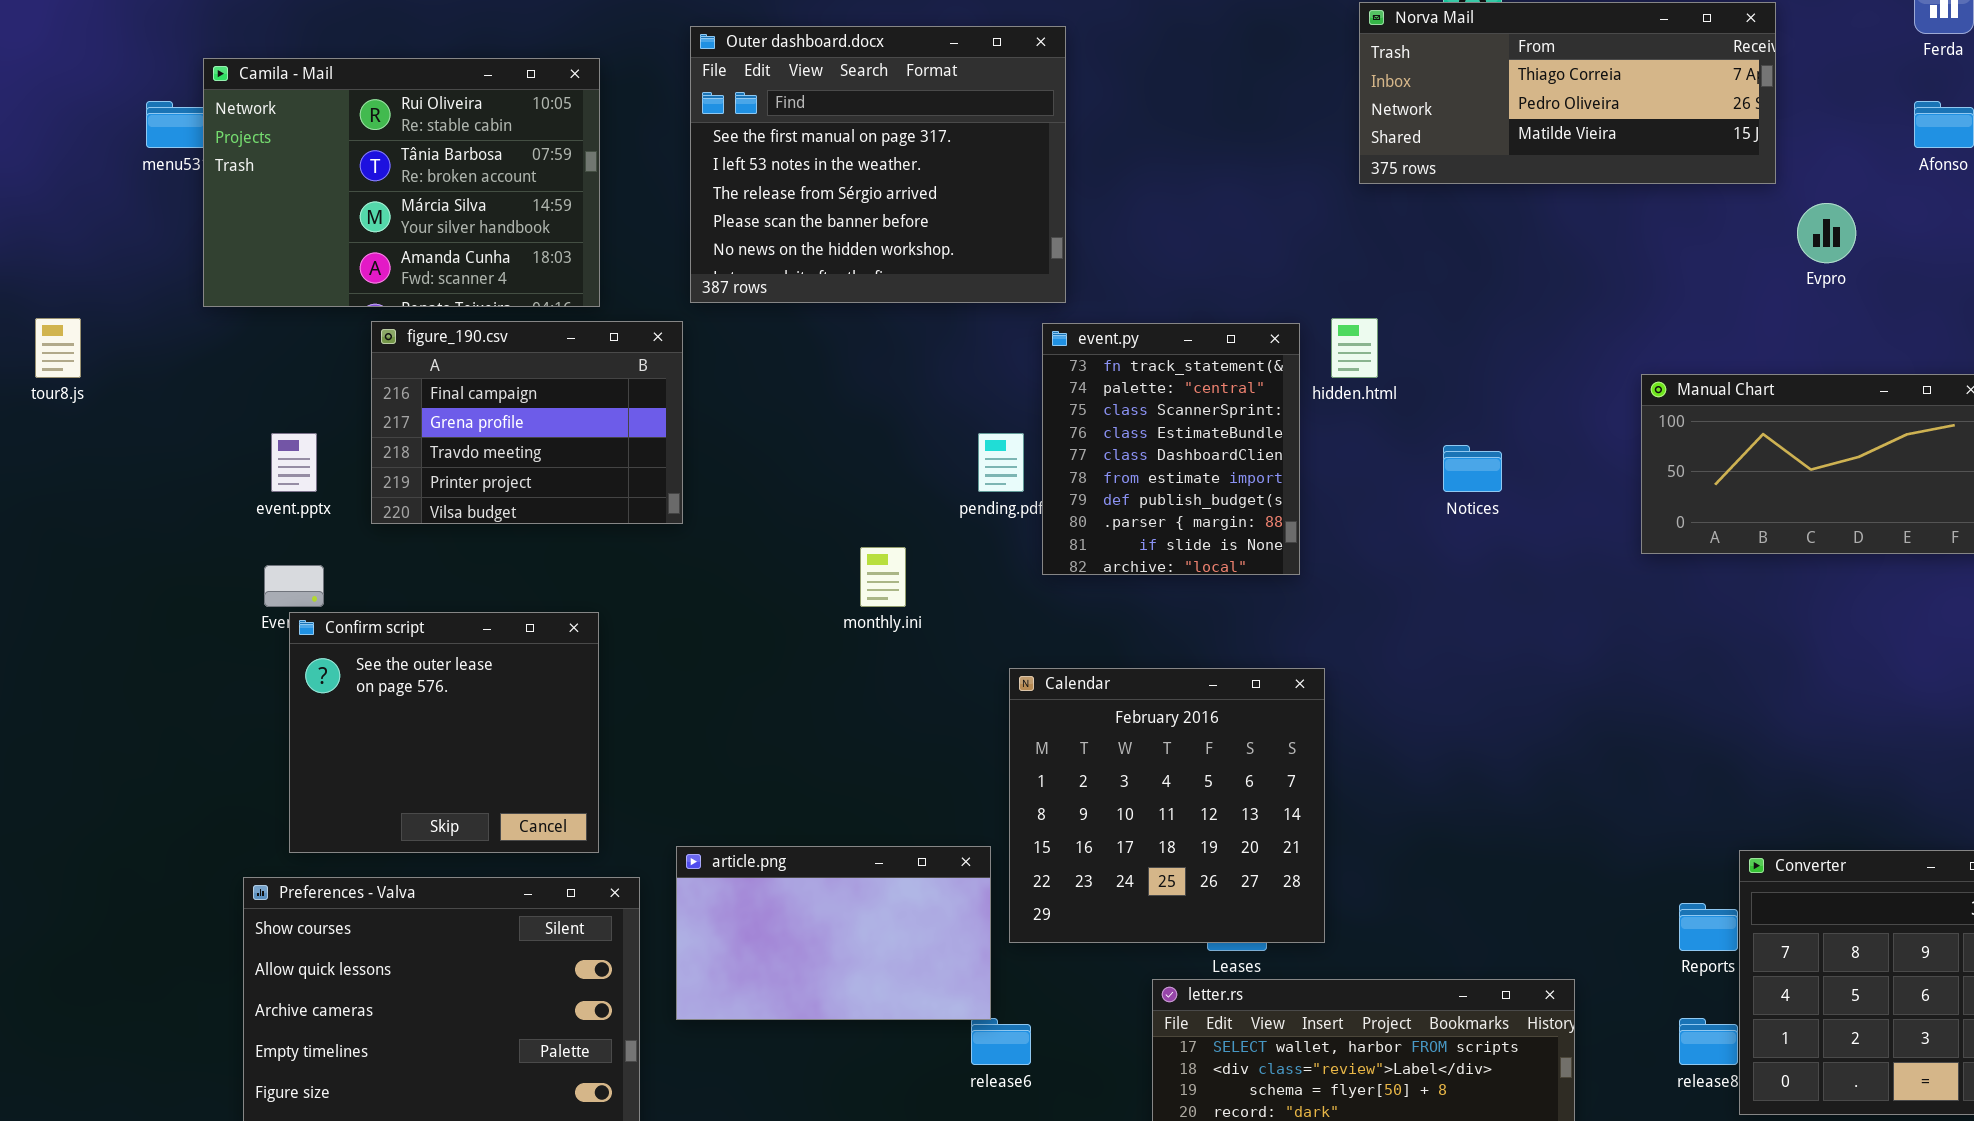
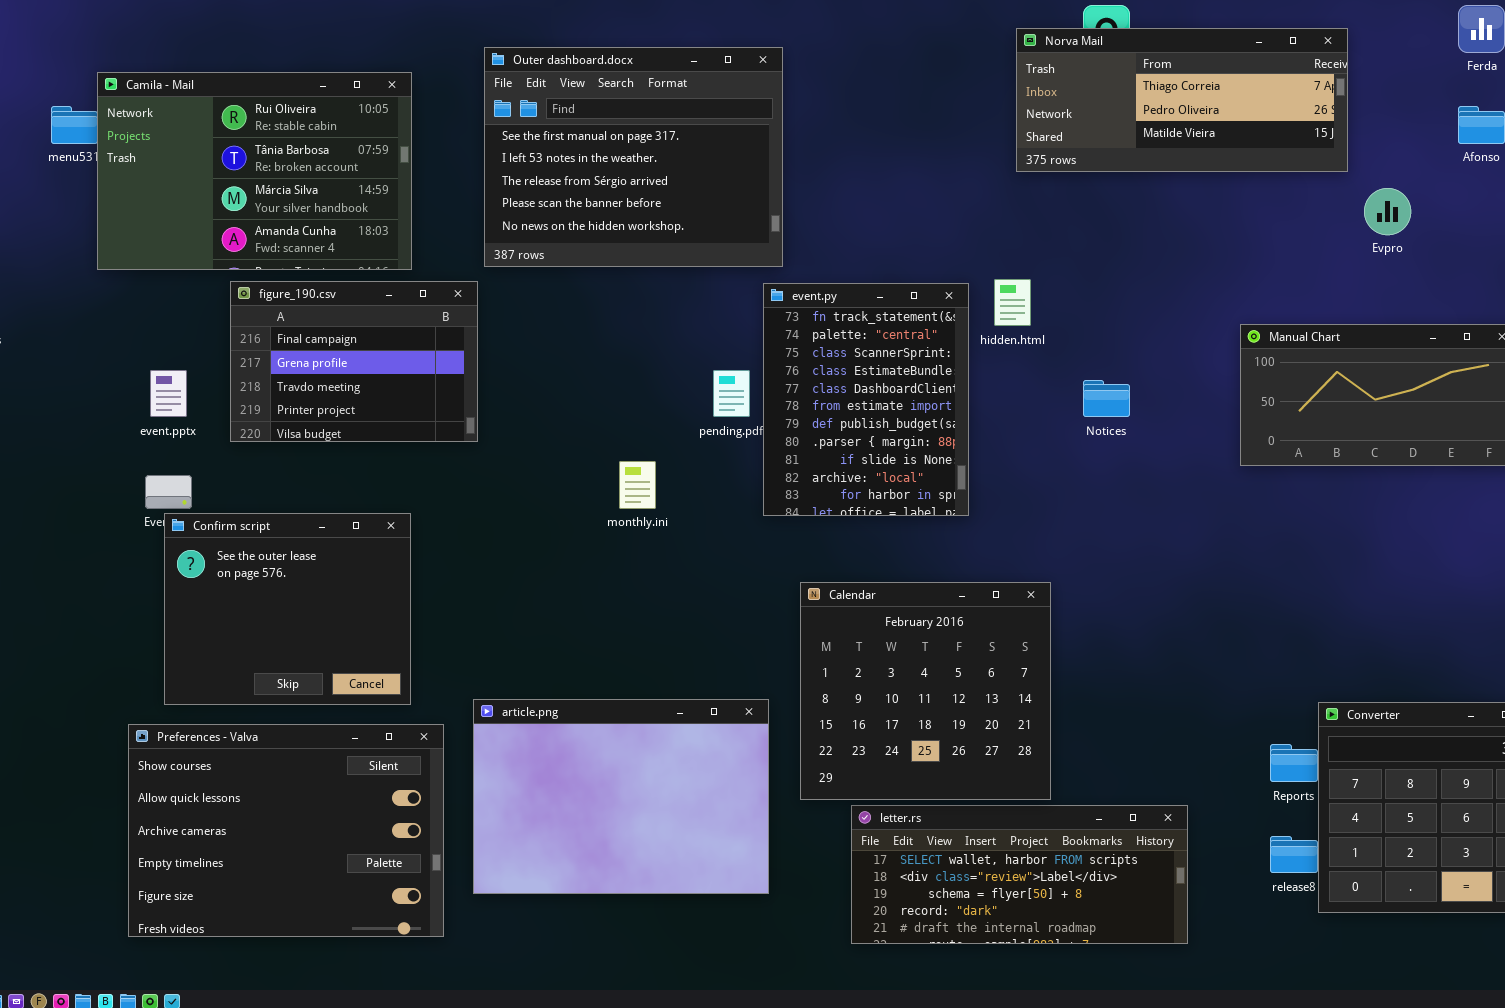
event.py: [1042,323,1300,575] -> [763,283,969,516], resized
Calendar: [1009,668,1325,943] -> [800,582,1051,800], moved
article.png: [676,846,991,1020] -> [473,699,769,894], resized

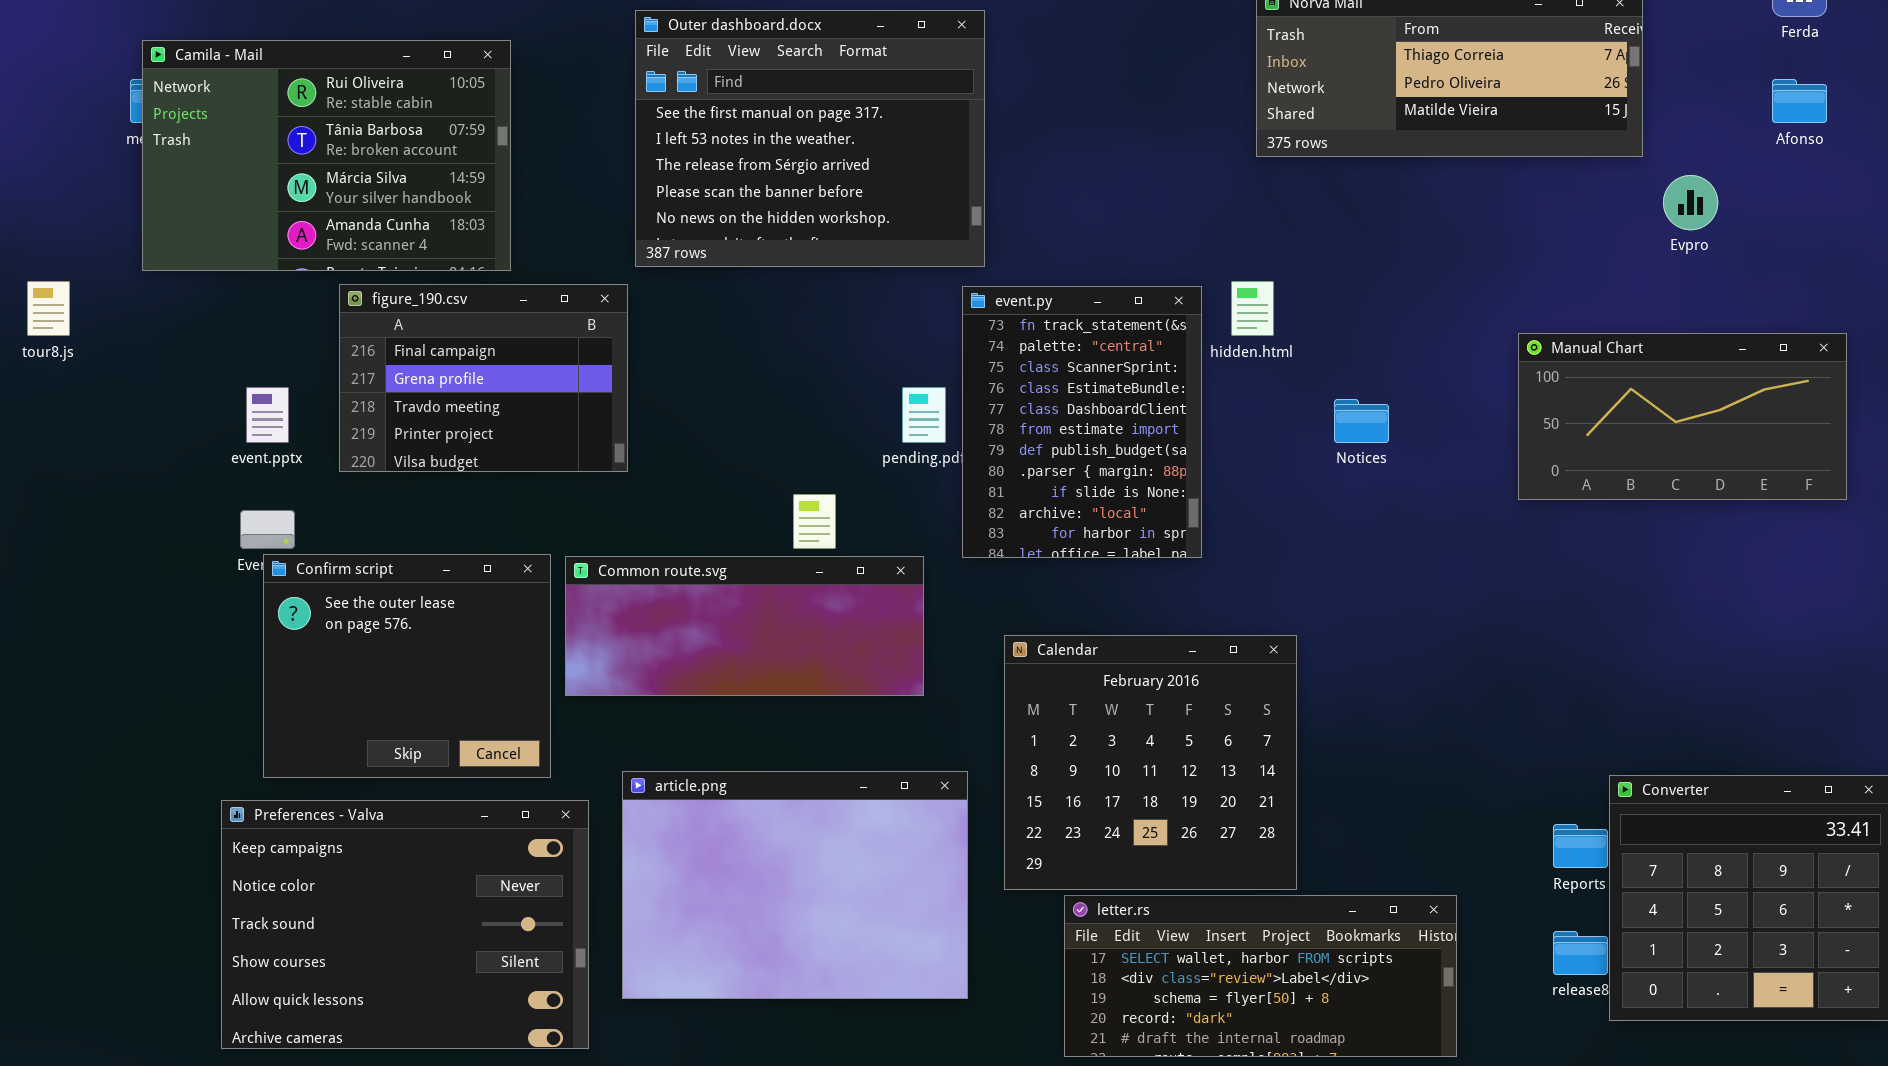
Camila - Mail: [97,72,412,270] -> [142,40,511,271], moved
Common route.svg: none -> [565,556,924,696], opened
Preferences - Valva: [128,724,444,937] -> [221,800,589,1049], scrolled up 3 rows

